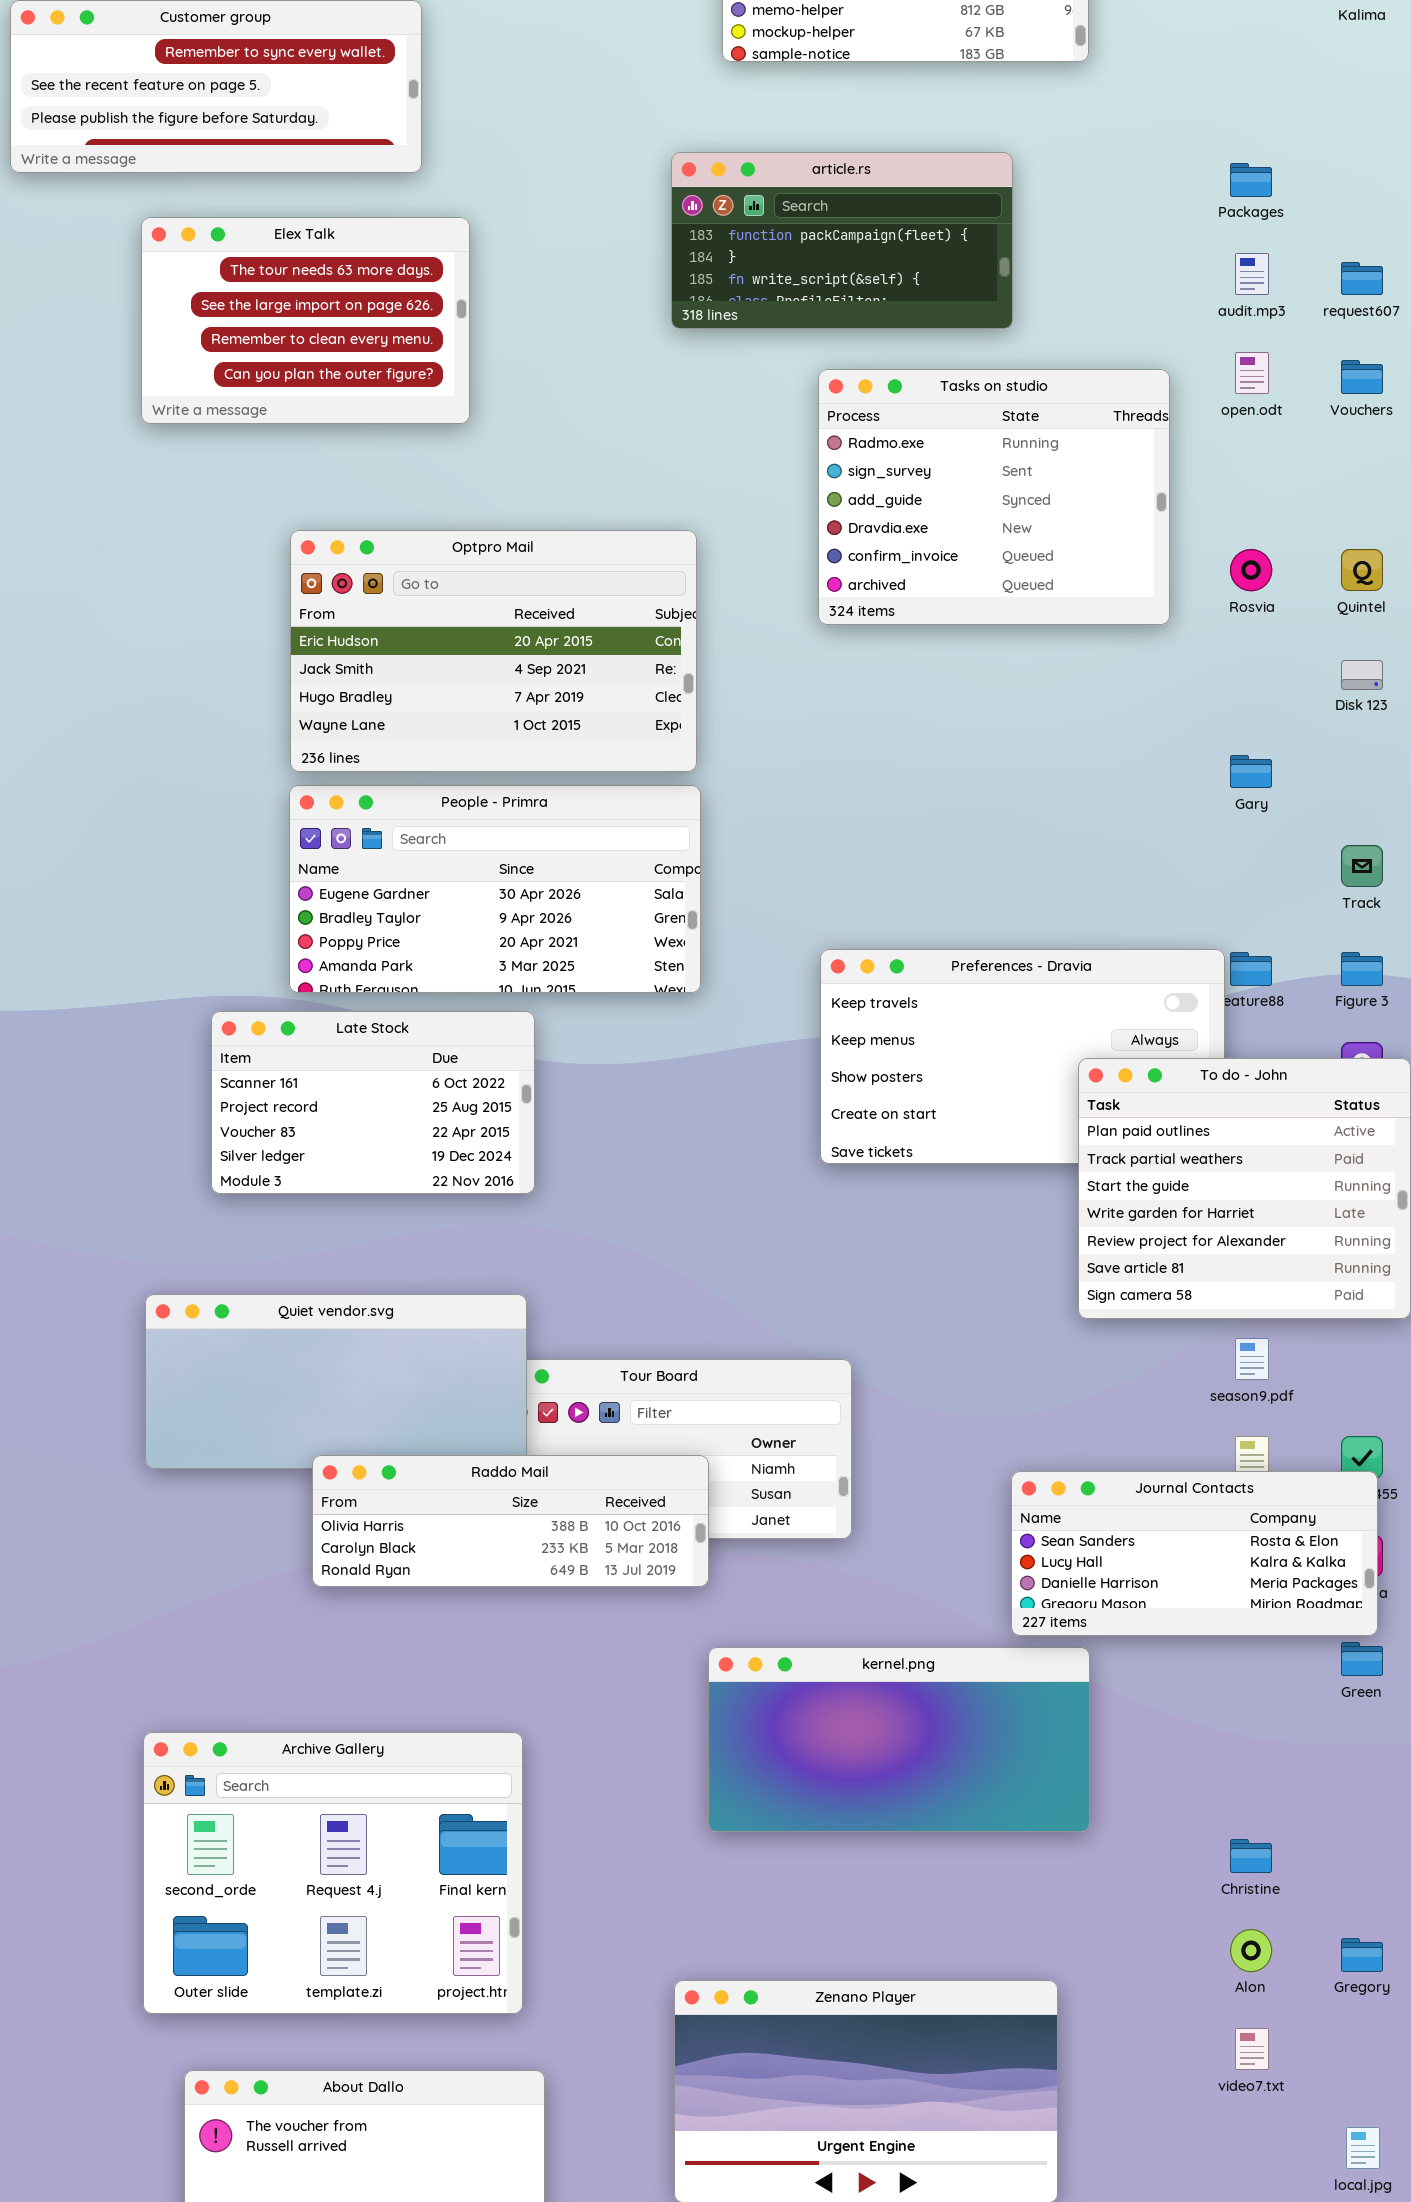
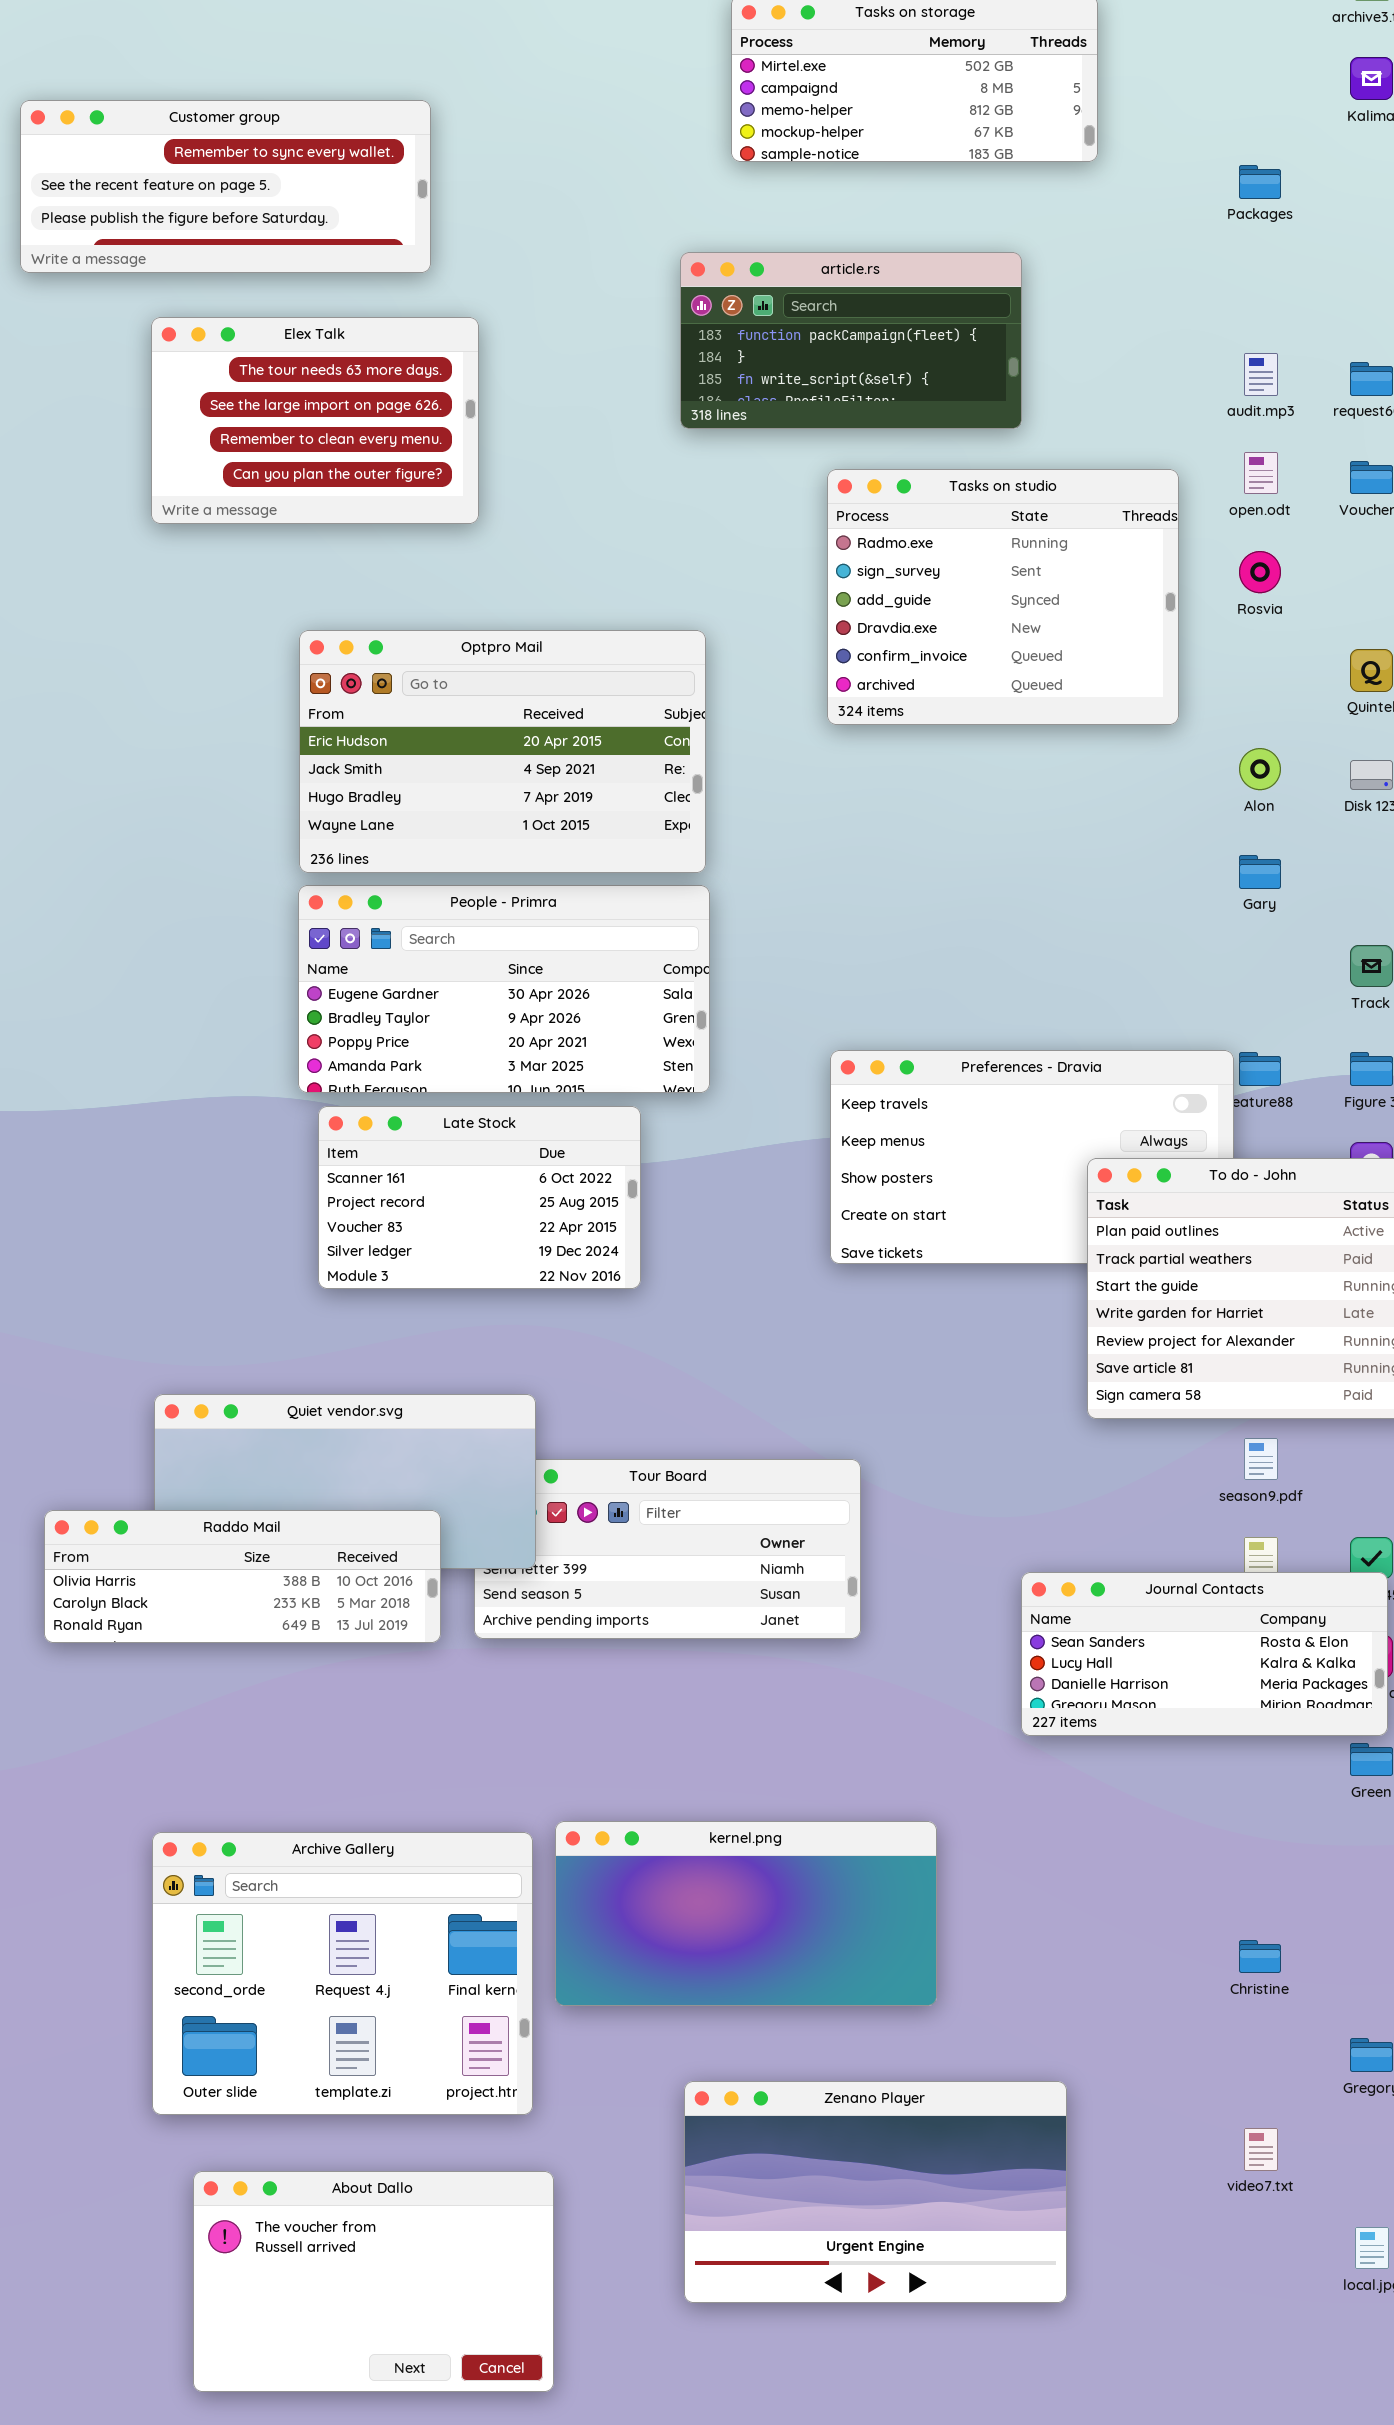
Packages: [1230,163,1272,197] -> [1239,165,1281,199], moved
Rosvia: [1230,549,1272,591] -> [1239,551,1281,593], moved
Late Stock: [211,1011,535,1194] -> [318,1106,641,1289], moved
Raddo Mail: [312,1455,709,1587] -> [44,1510,441,1643], moved
kernel.png: [708,1647,1090,1832] -> [555,1821,937,2006], moved
Alon: [1230,1929,1272,1972] -> [1239,748,1281,790], moved

